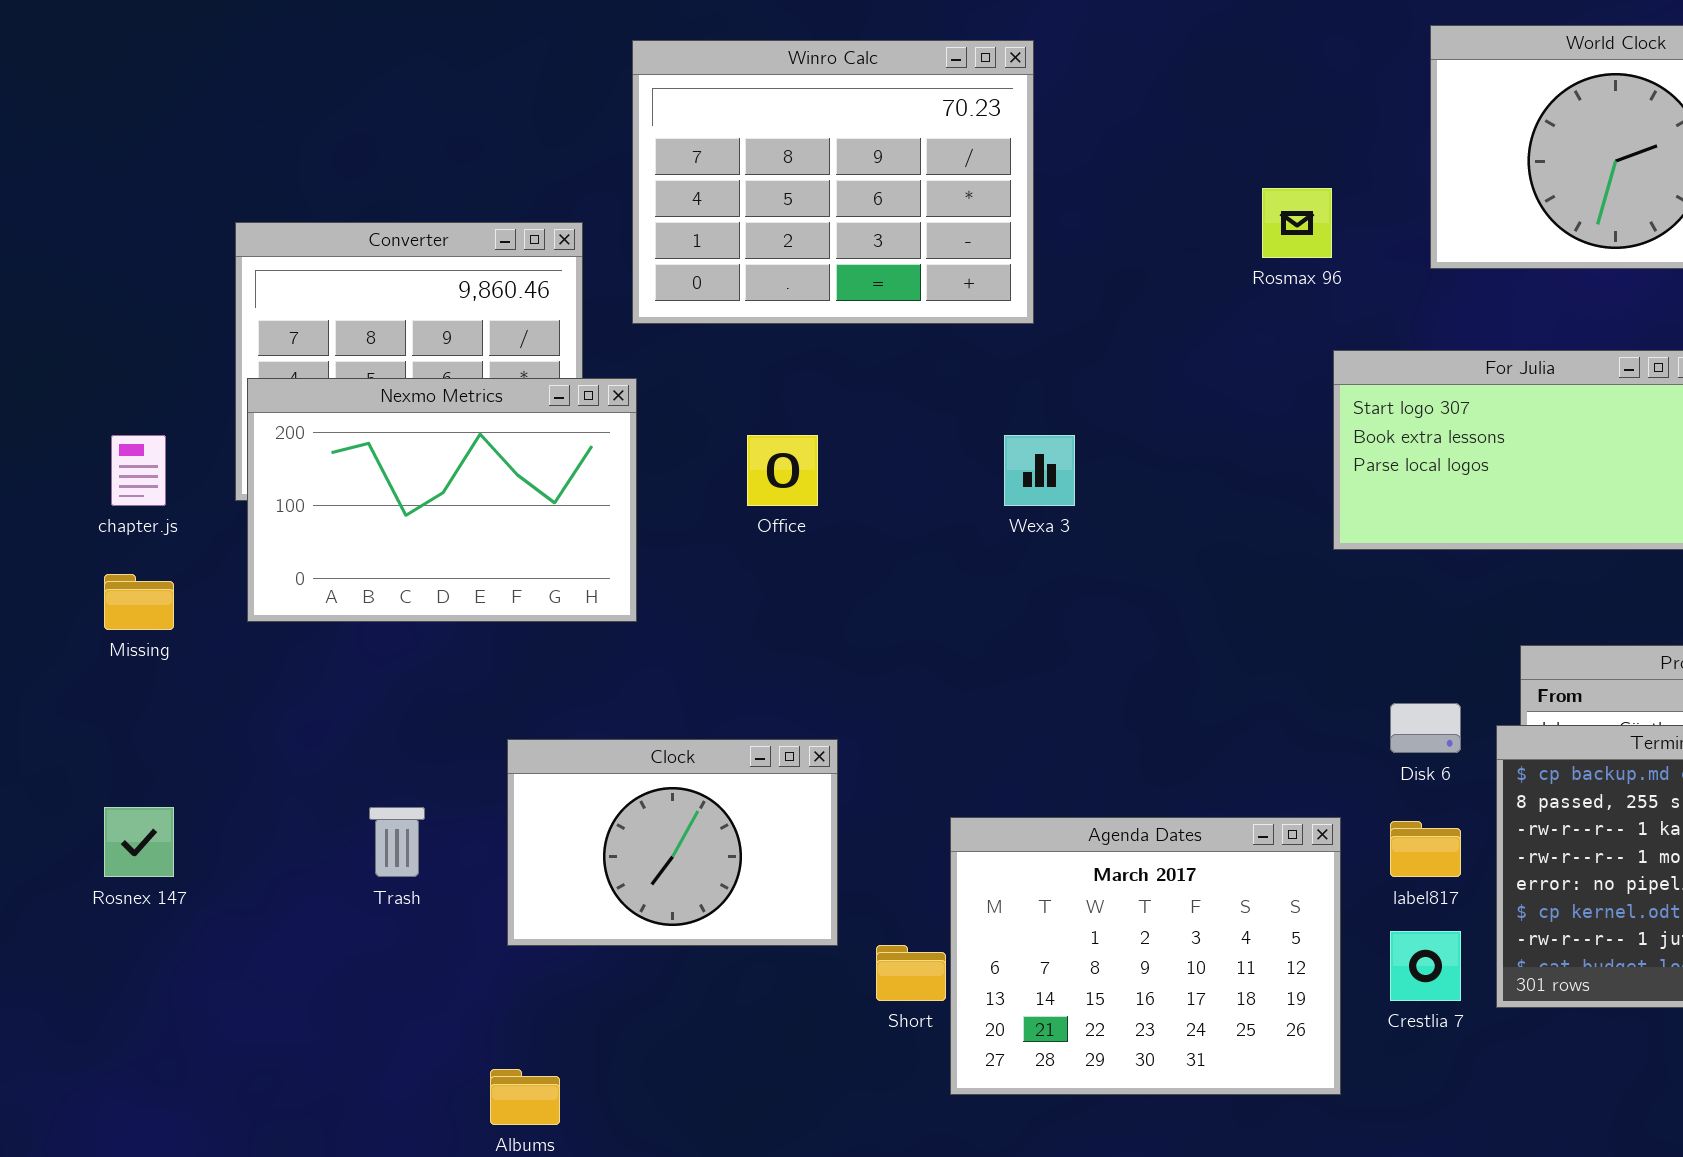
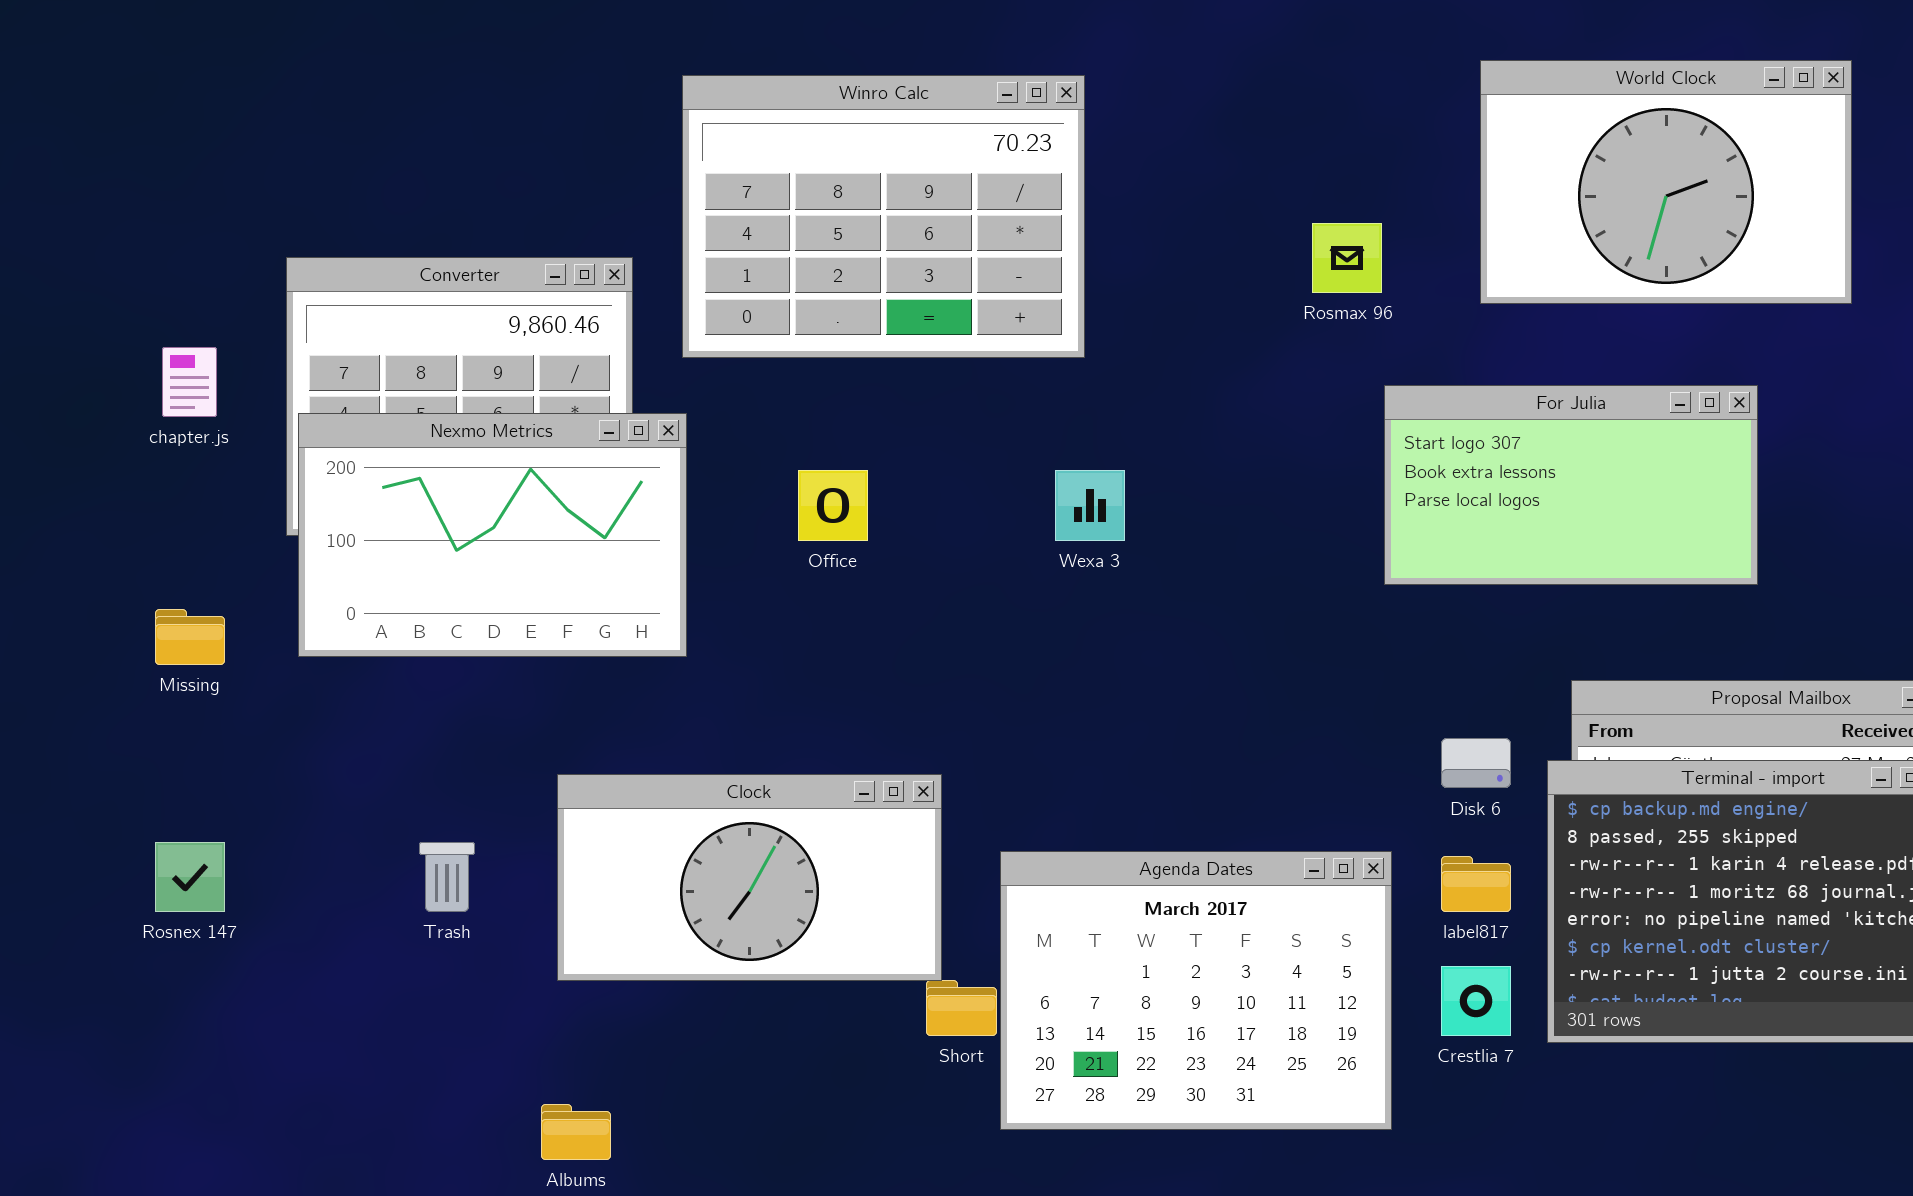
chapter.js: [111,435,166,506] -> [162,347,217,417], moved
Clock: [507,739,838,946] -> [557,774,942,981], resized

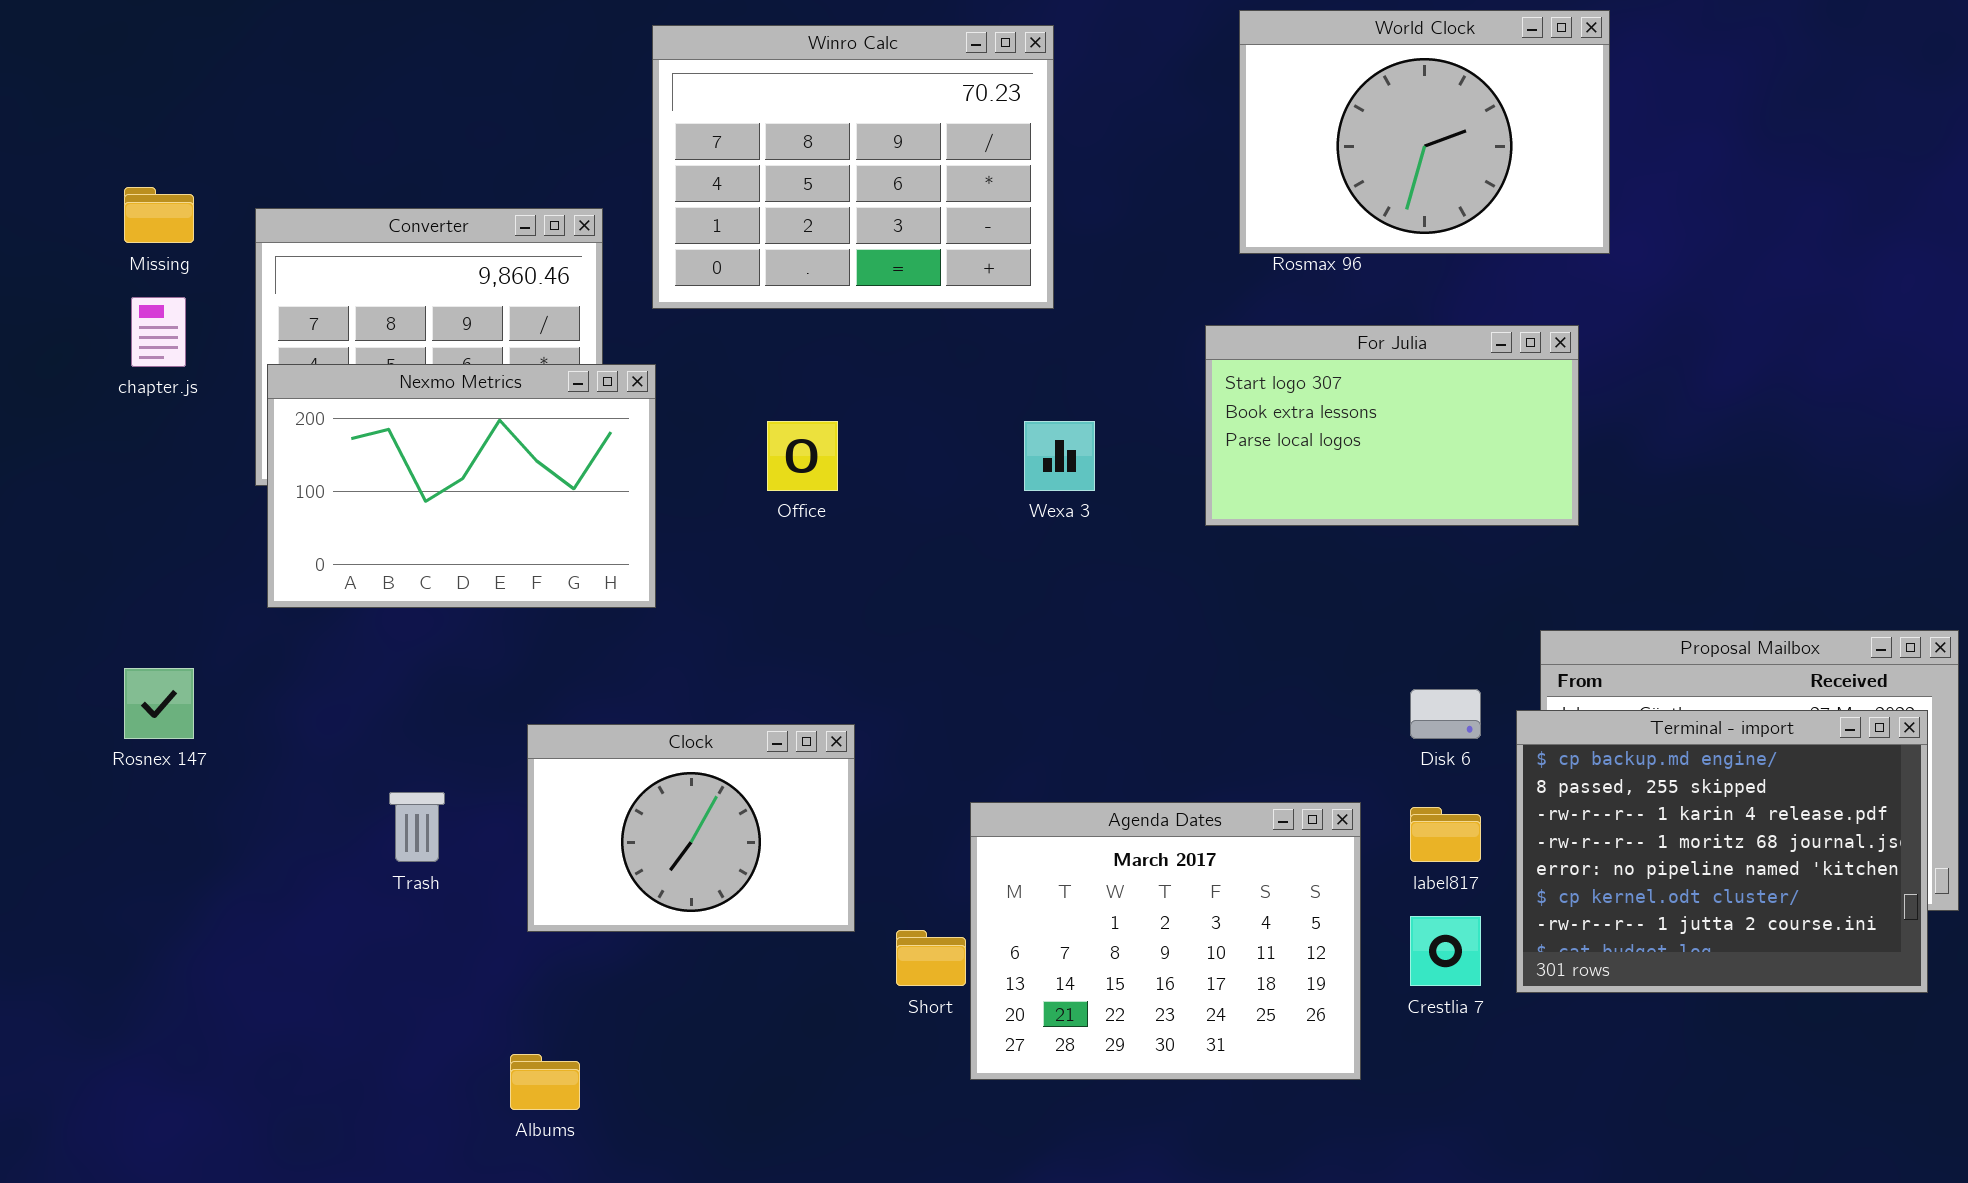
World Clock: [1480,60,1852,304] -> [1239,10,1610,254], moved
For Julia: [1384,385,1758,585] -> [1205,325,1579,526], moved
Missing: [155,609,225,665] -> [124,187,194,243], moved
Clock: [557,774,942,981] -> [527,724,855,932], resized
Rosnex 147: [155,842,225,912] -> [124,668,194,739], moved

